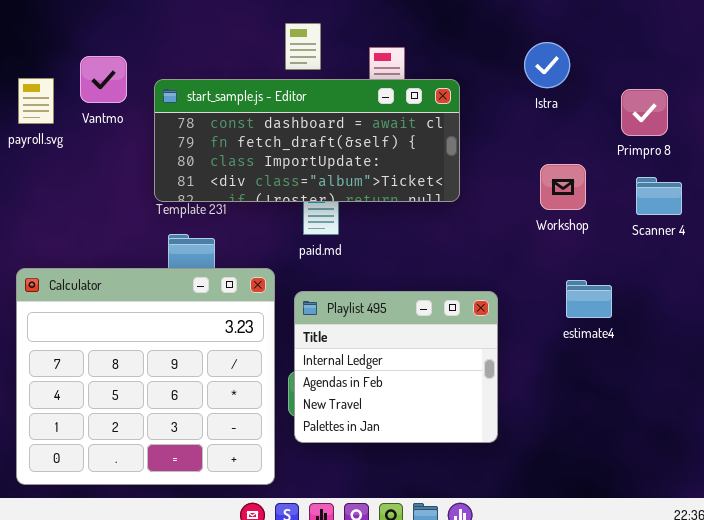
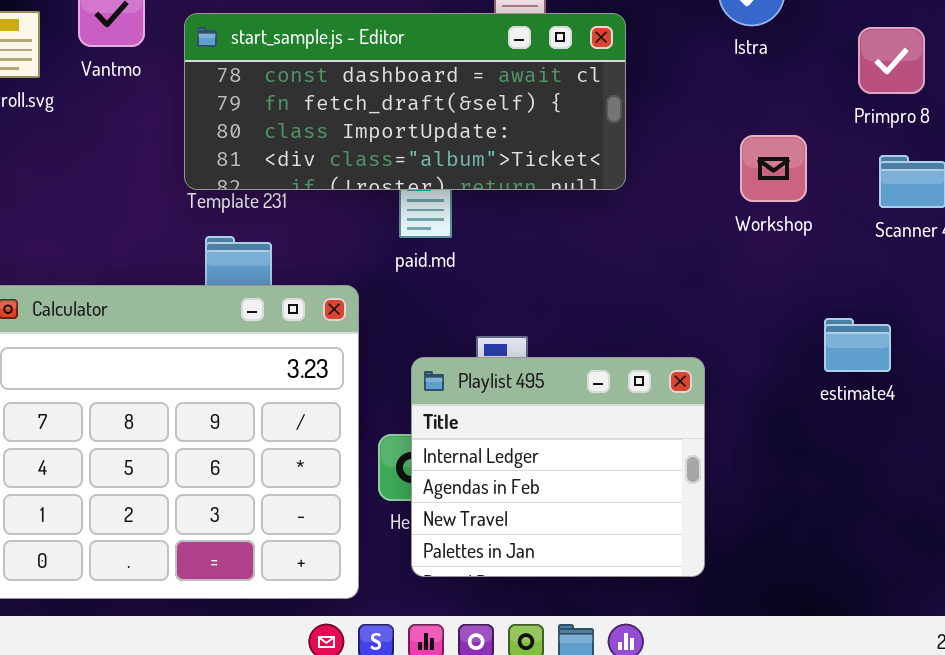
estimate4: [566,280,612,318] -> [824,318,891,372], moved
Playlist 495: [294,291,498,443] -> [411,357,705,577], moved

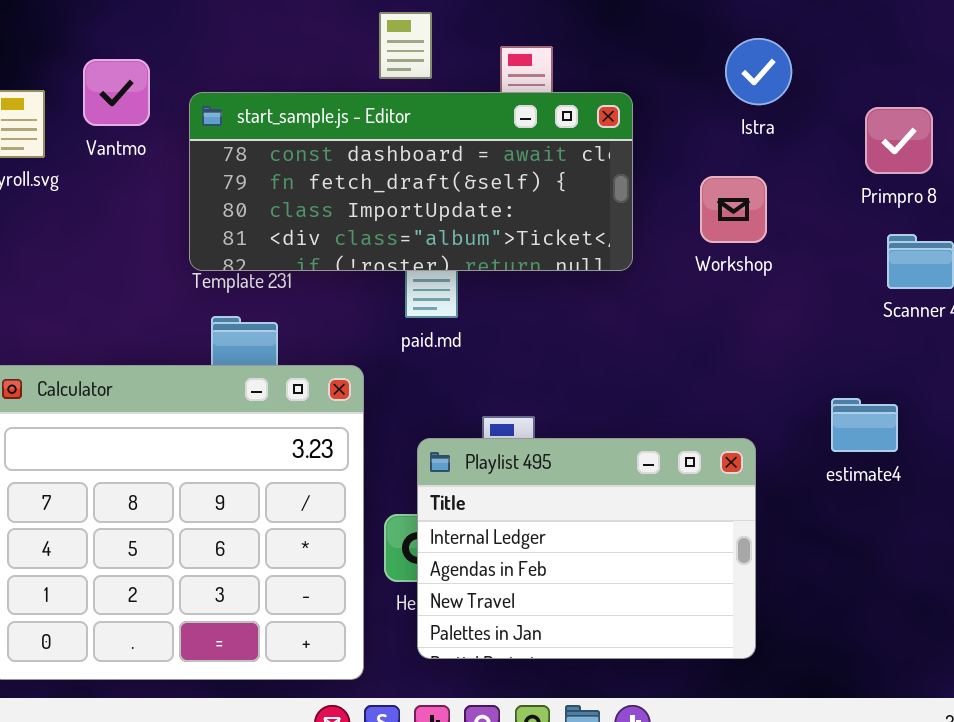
Workshop: [740,135,807,202] -> [700,176,767,243], moved
Playlist 495: [411,357,705,577] -> [417,438,756,659], resized

